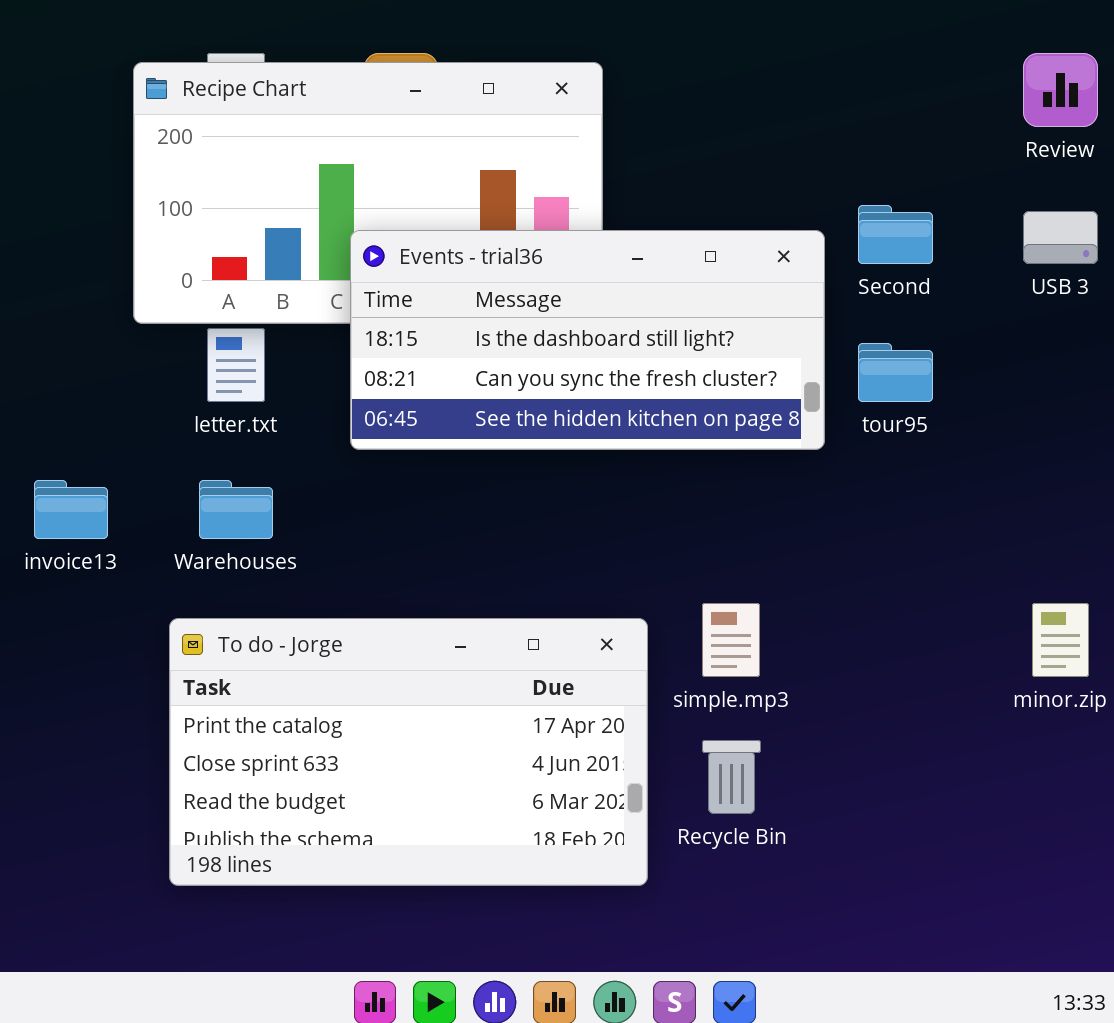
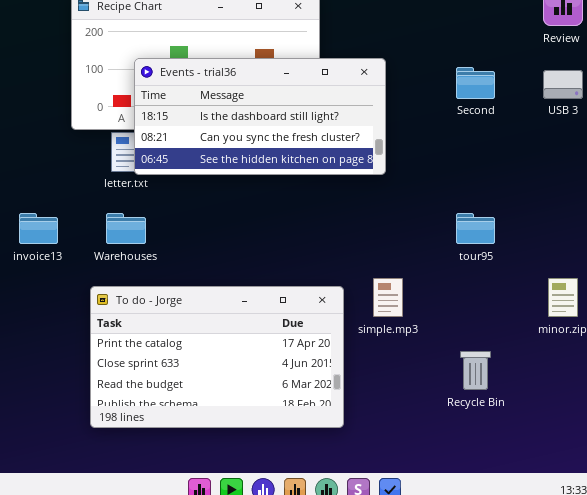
Events - trial36: [350,230,825,450] -> [134,58,386,175], moved
tour95: [858,343,933,402] -> [456,213,495,244], moved
Recycle Bin: [702,740,761,814] -> [460,351,491,390], moved

